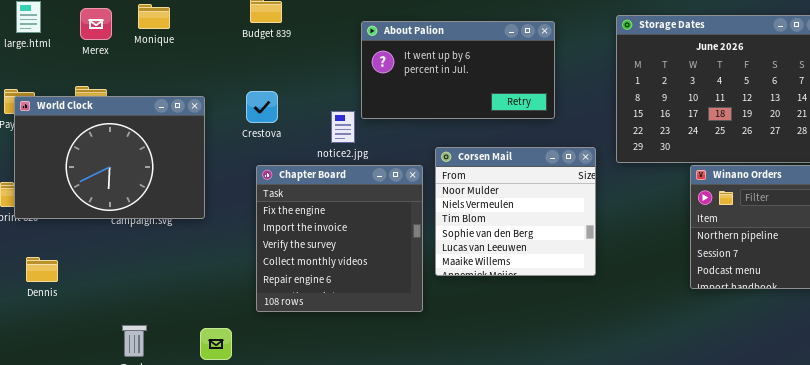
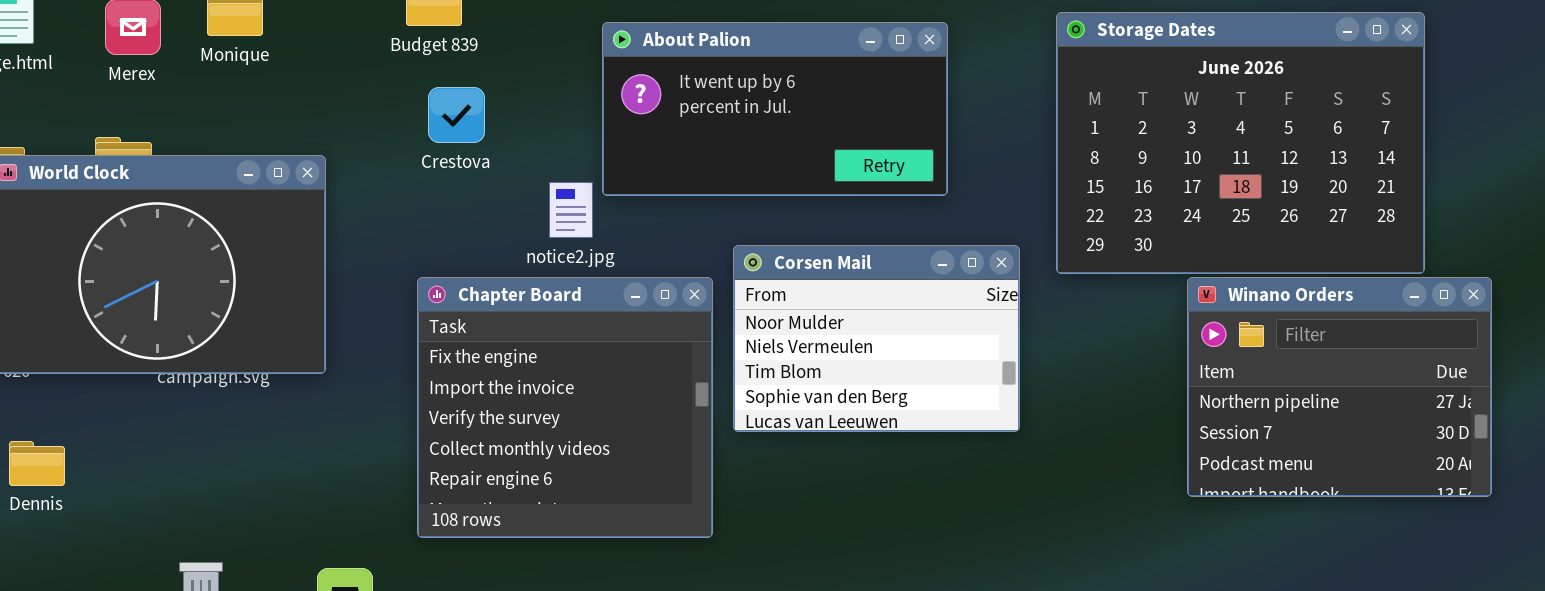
Crestova: [246,91,278,123] -> [428,87,485,143], moved
Corsen Mail: [435,147,596,276] -> [733,245,1020,432], resized

